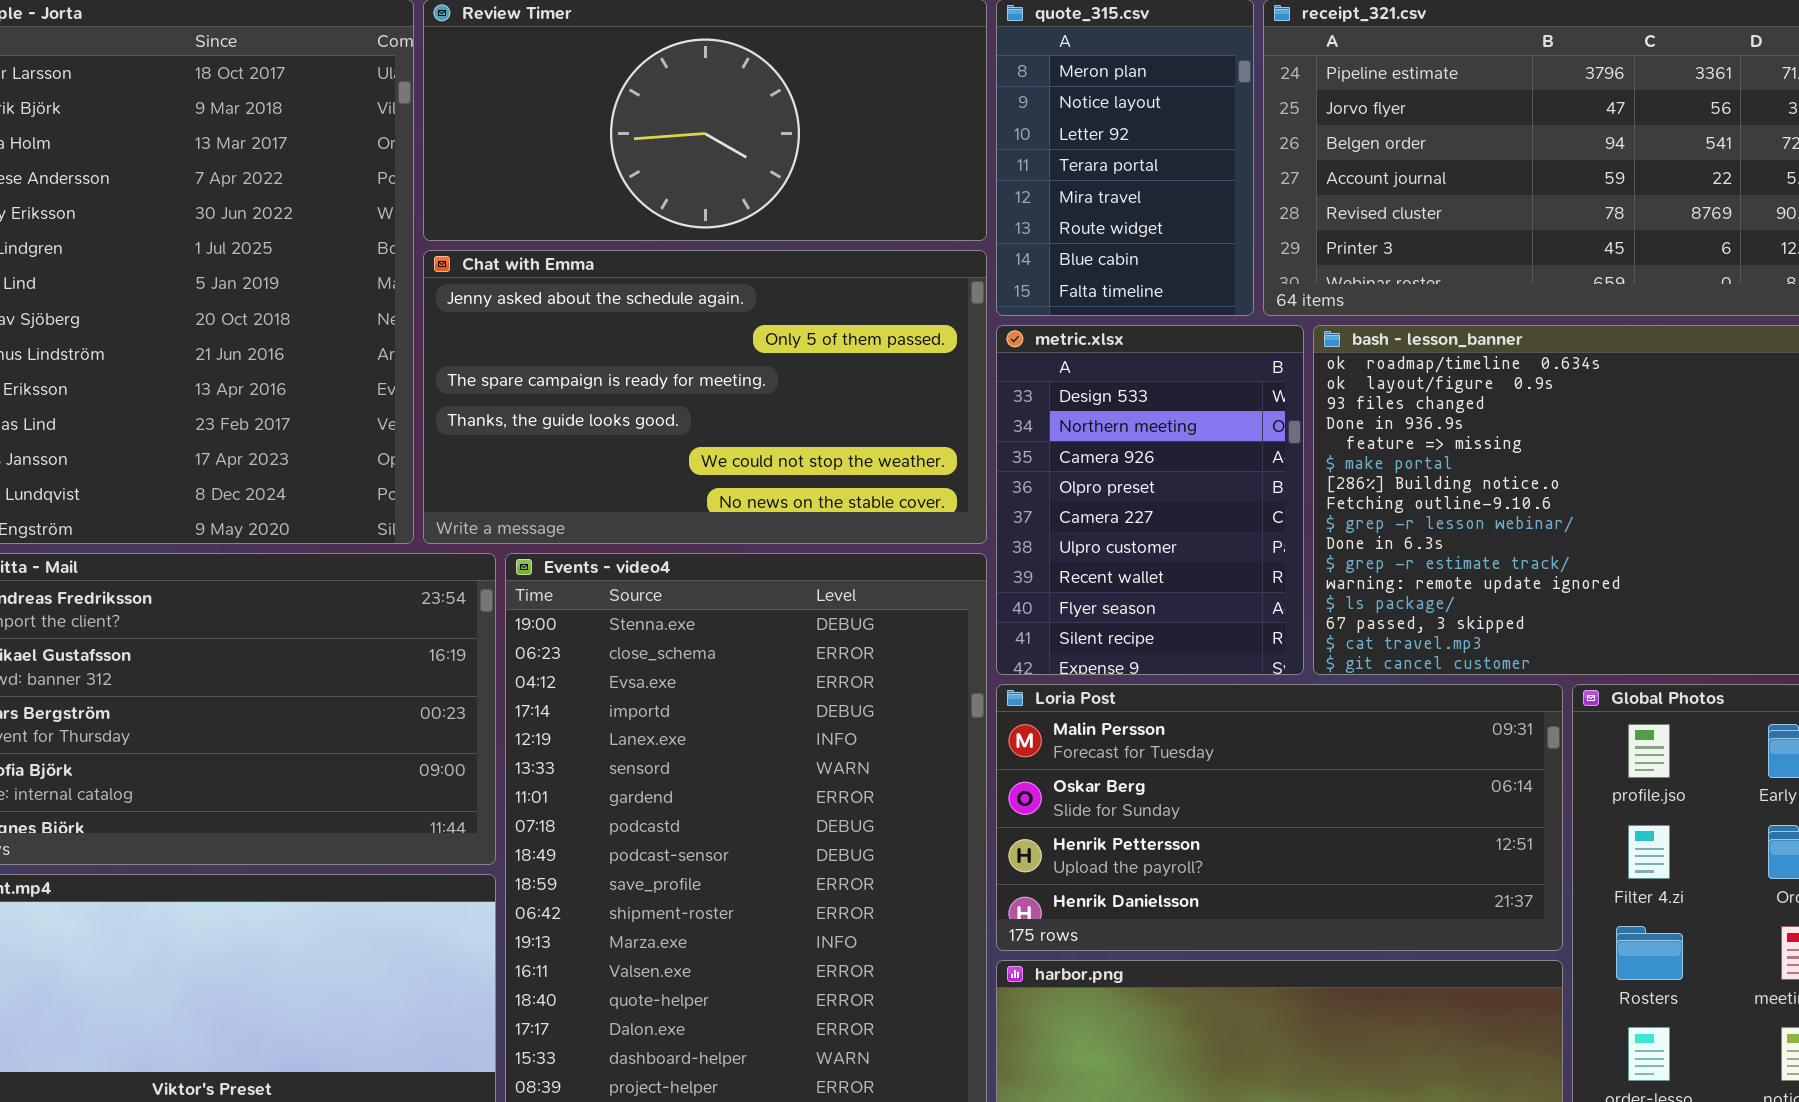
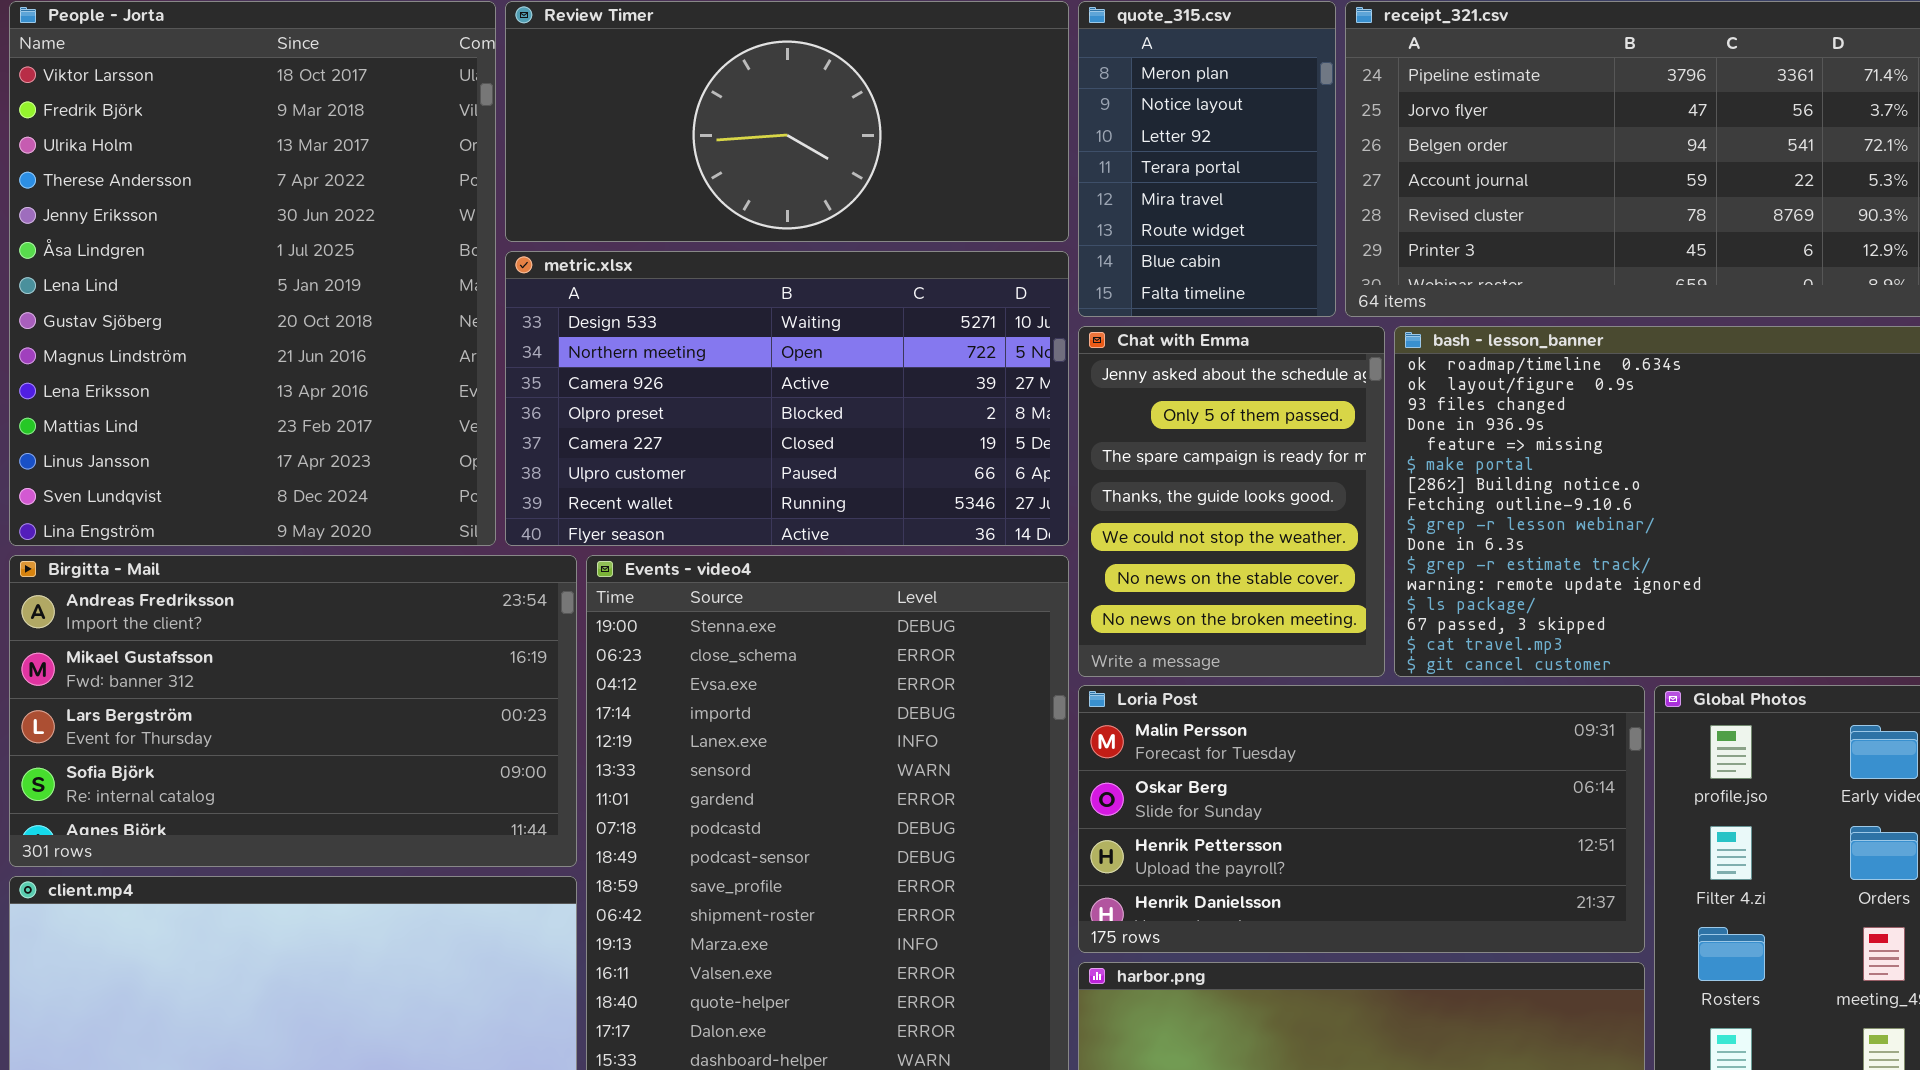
Chat with Emma: [423,250,987,544] -> [1078,326,1385,677], moved, resized
metric.xlsx: [996,325,1304,675] -> [505,251,1069,546], moved, resized

